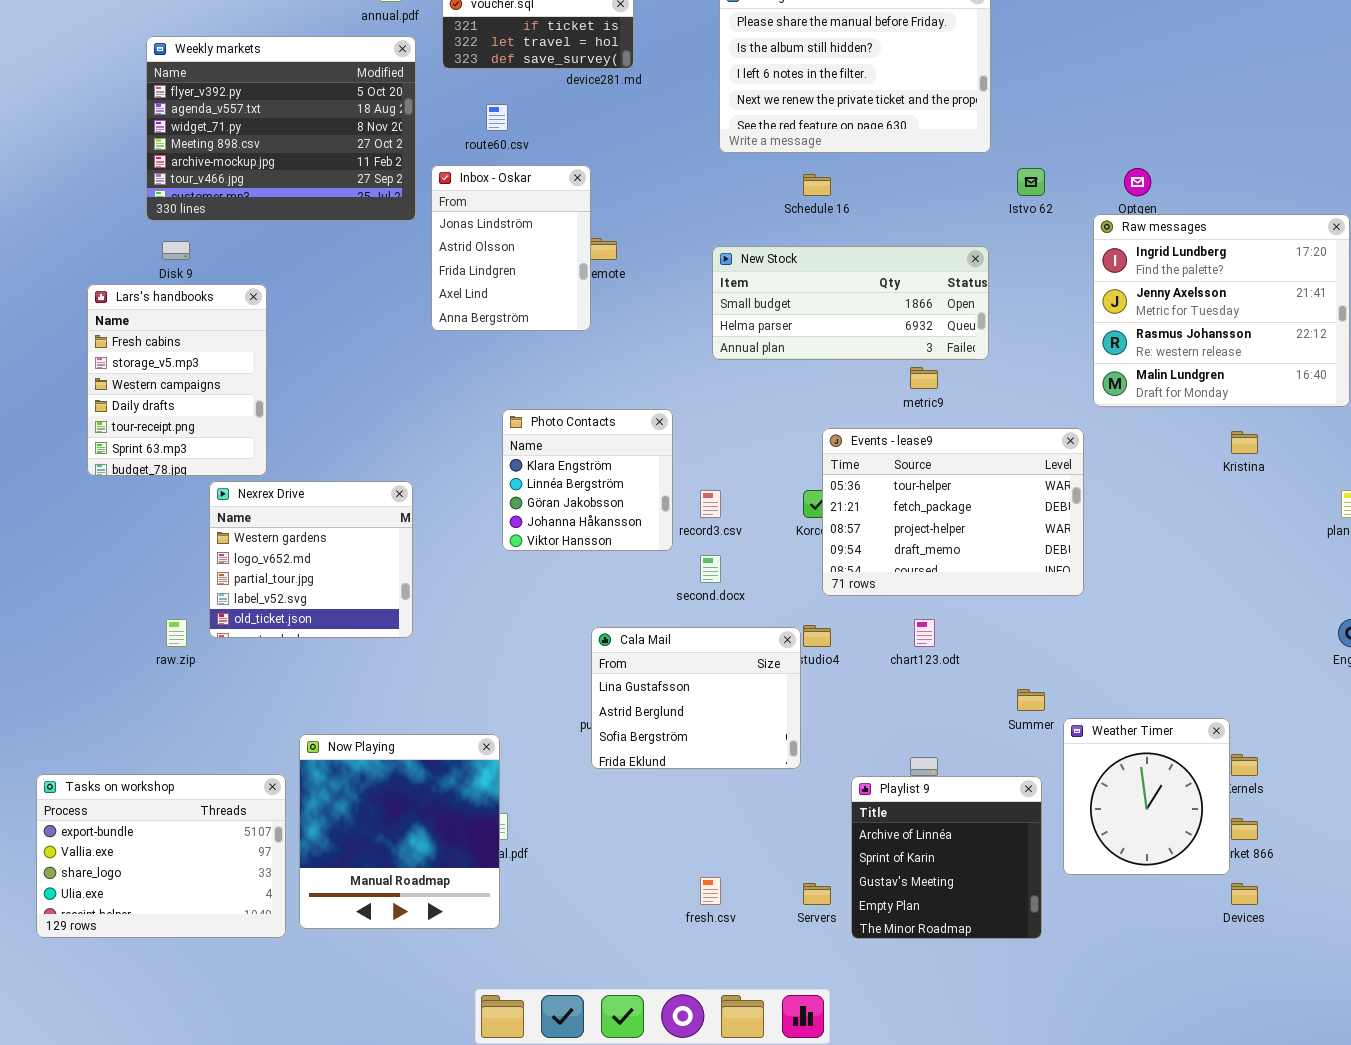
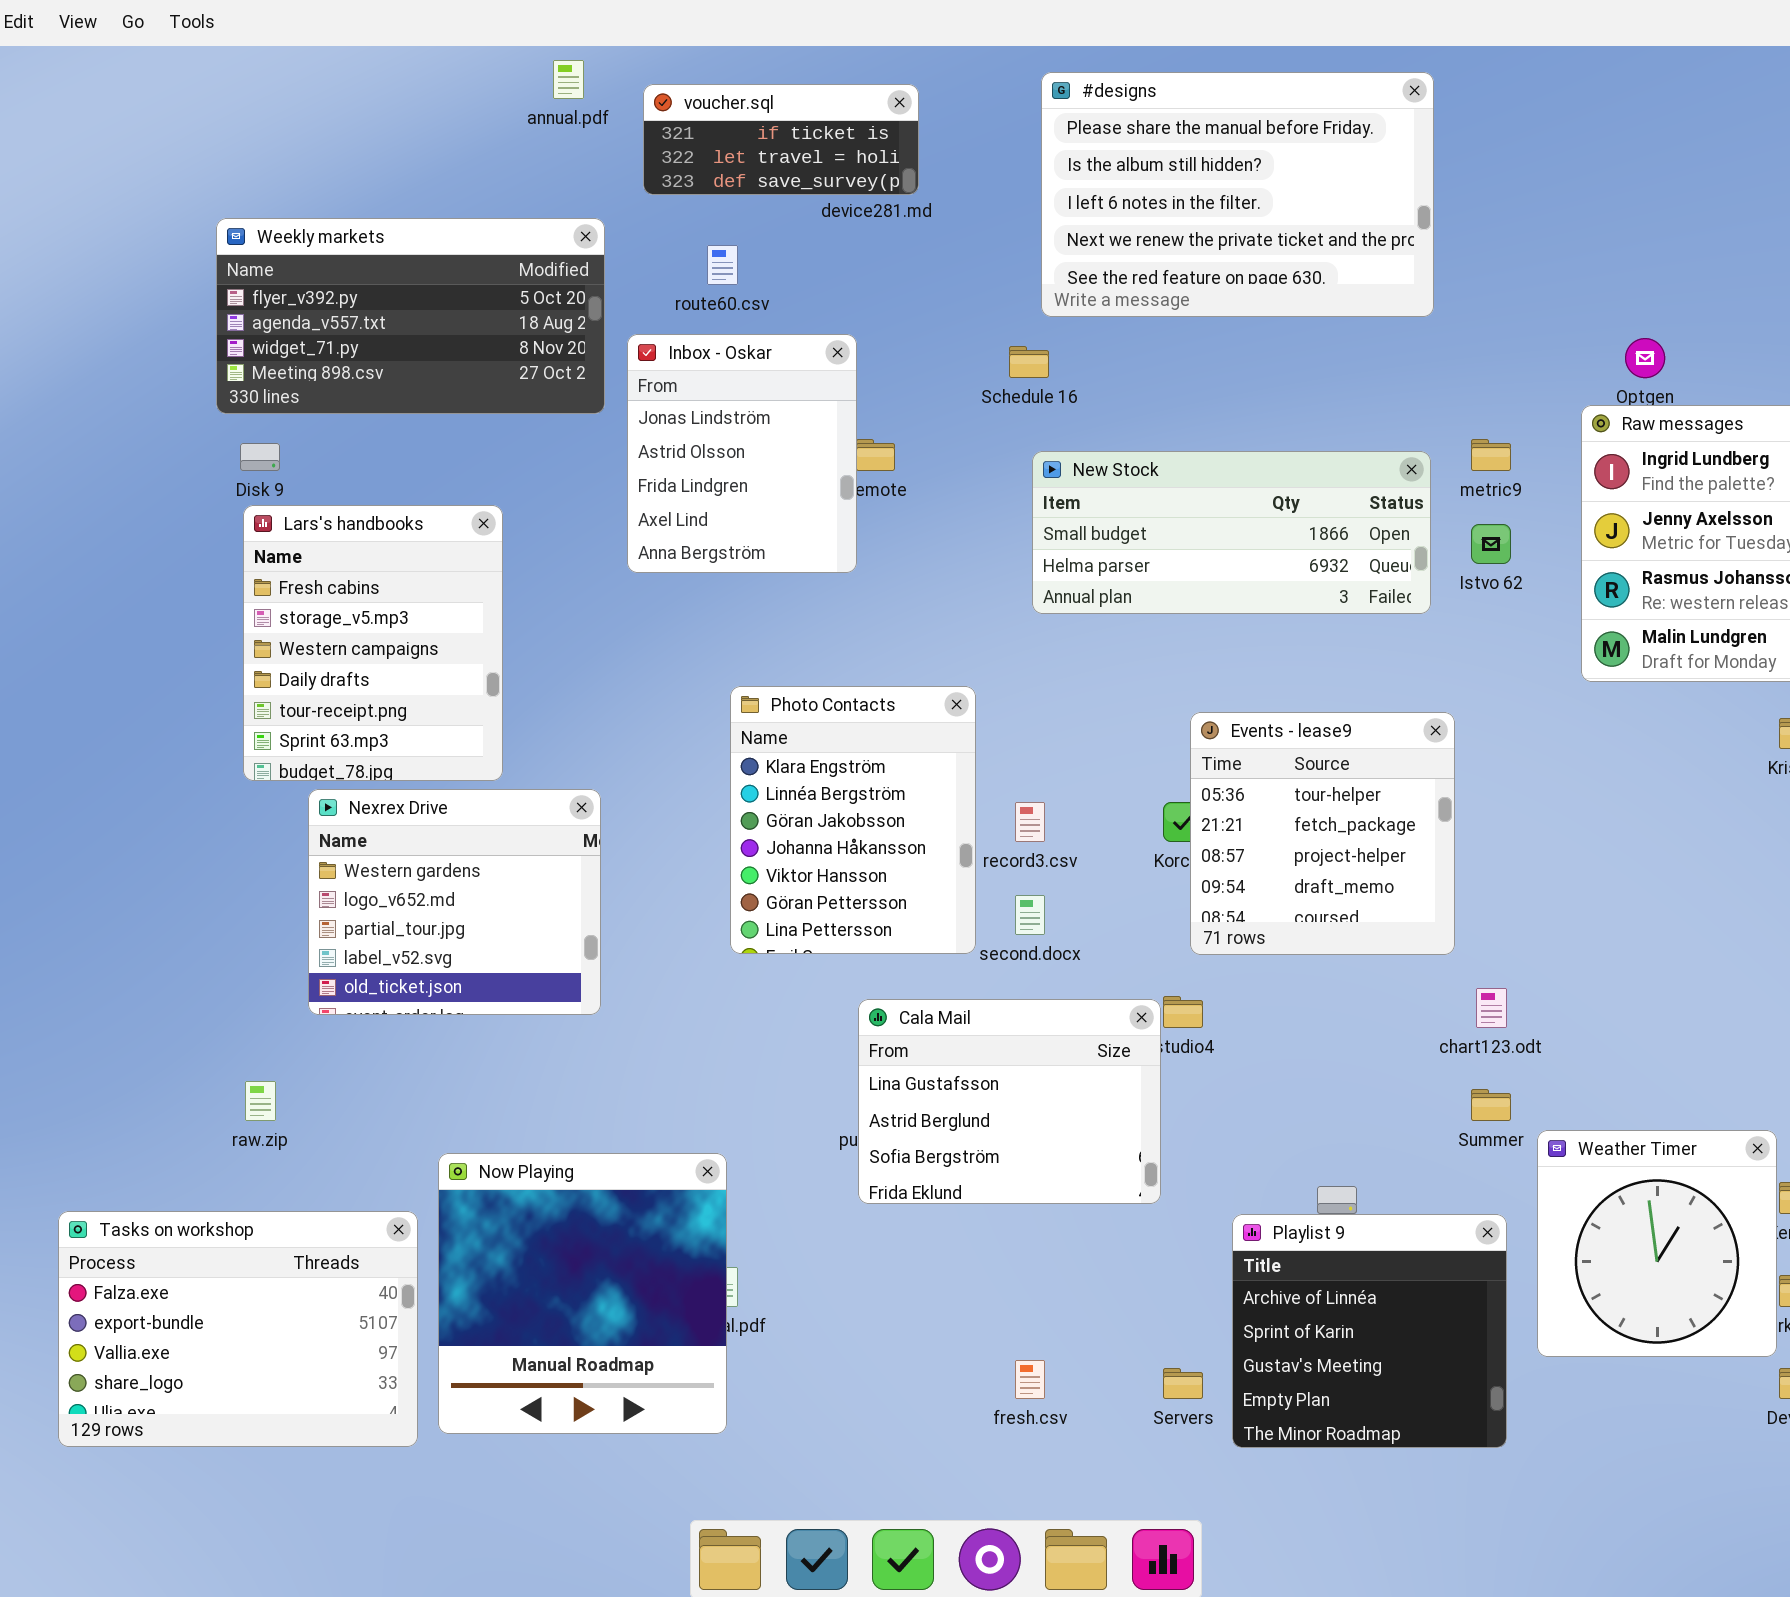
Weekly markets: [146,36,416,221] -> [216,218,605,414], resized
Istvo 62: [1017,168,1045,196] -> [1471,524,1511,564], moved
Schedule 16: [803,174,831,196] -> [1009,346,1049,378], moved
Lars's handbooks: [87,284,267,476] -> [243,505,503,781], moved
metric9: [910,367,938,389] -> [1471,439,1511,471], moved
Photo Contacts: [502,409,673,551] -> [730,686,976,954], resized
Events - lease9: [822,428,1084,596] -> [1190,712,1455,955], resized
raw.zip: [166,619,187,647] -> [245,1081,276,1121], moved
chart123.odt: [914,619,935,647] -> [1476,988,1507,1028], moved
Tasks on workshop: [36,774,286,938] -> [58,1211,418,1447], scrolled up 1 row

